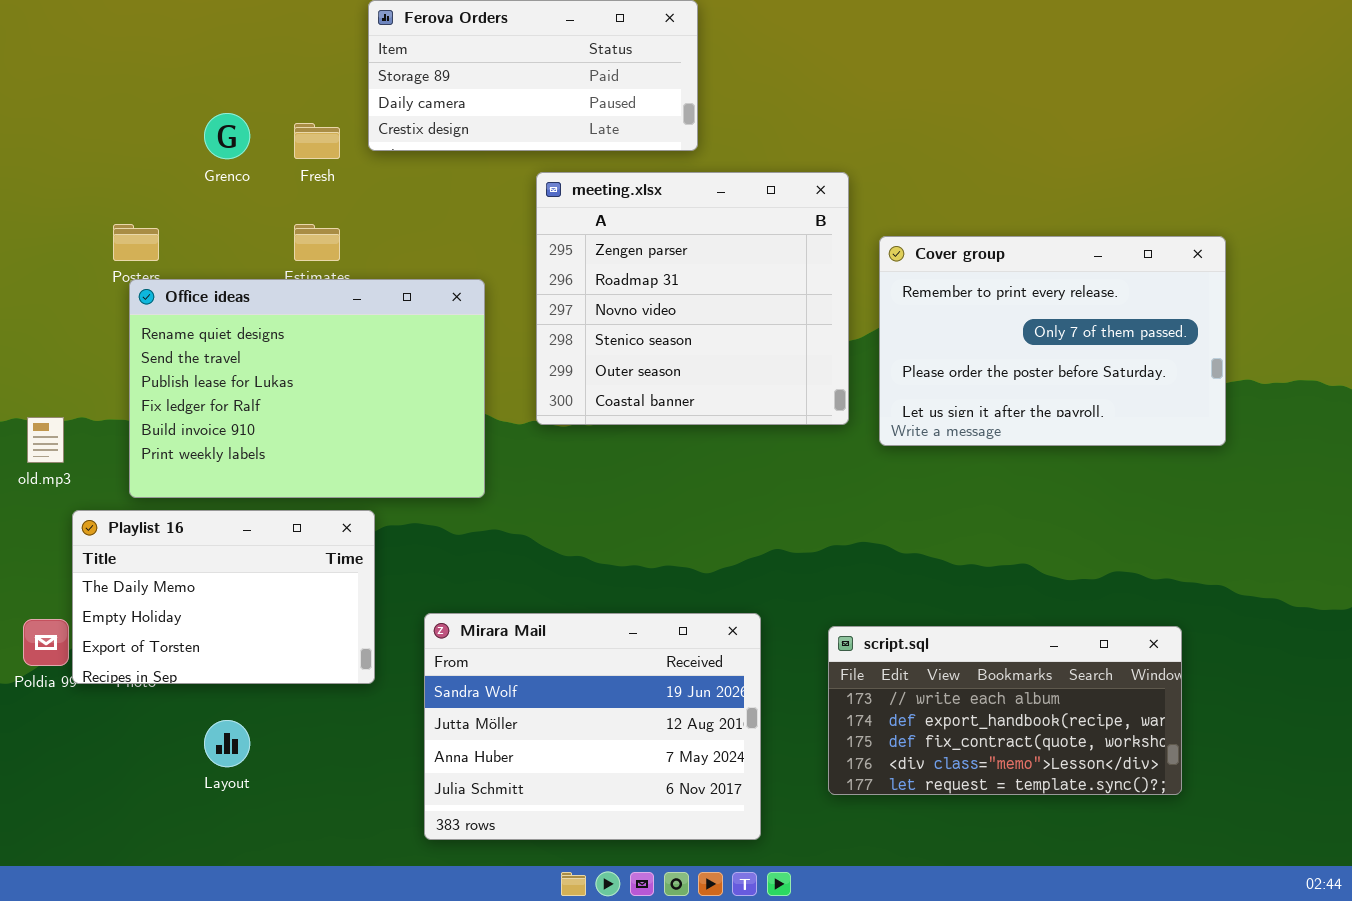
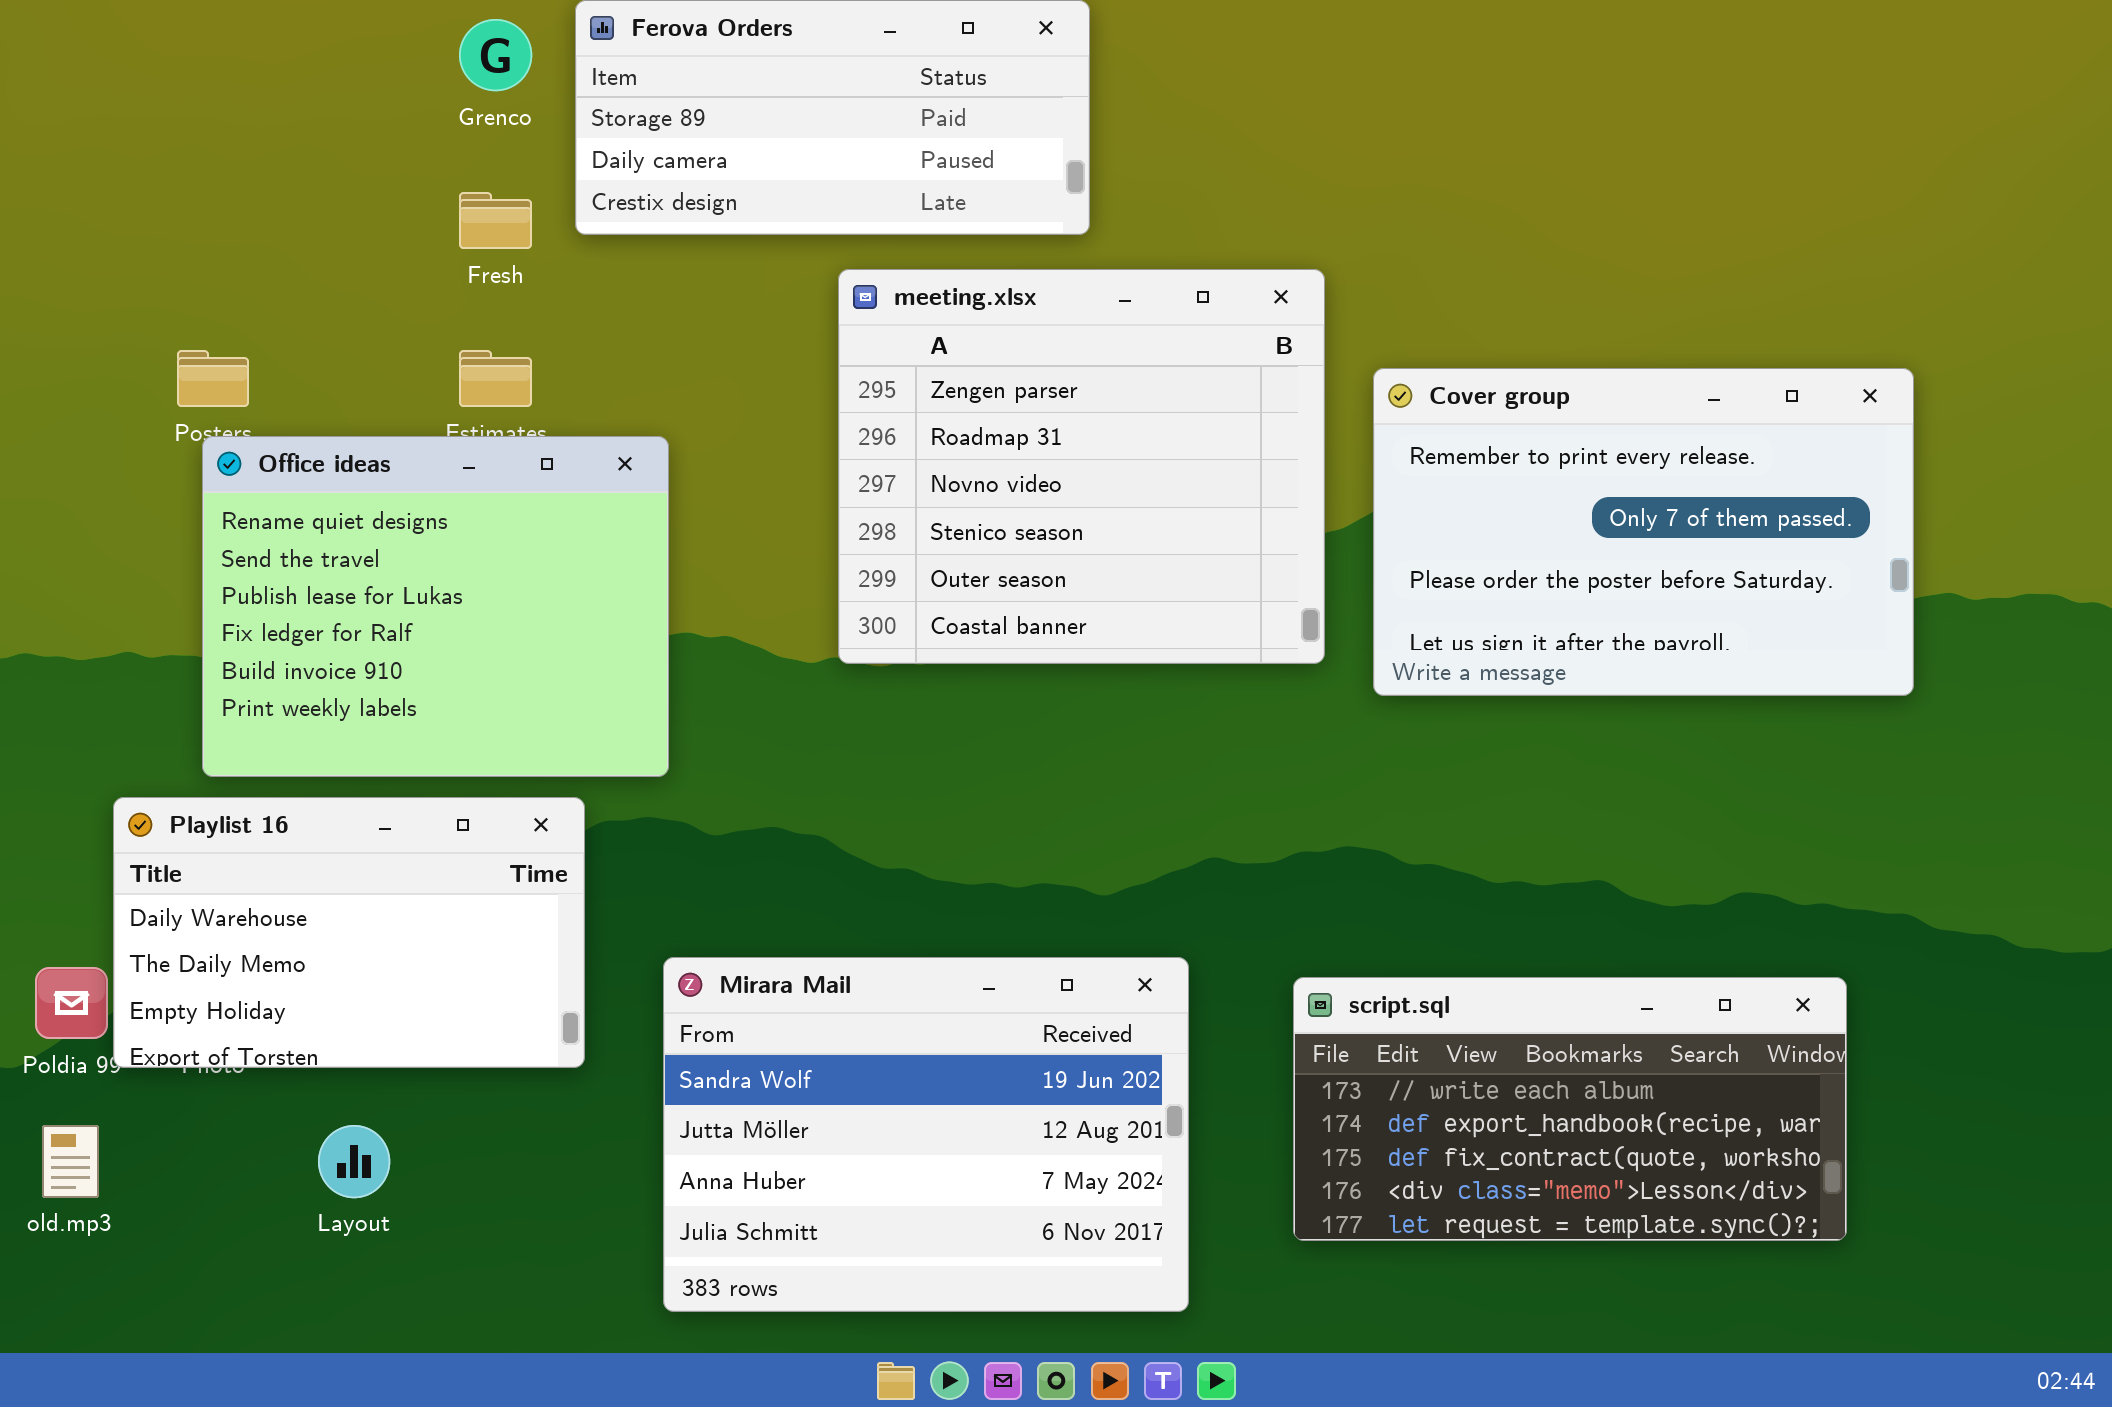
Grenco: [204,113,250,159] -> [459,19,532,91], moved
Office ideas: [129,279,485,498] -> [202,436,669,777], resized
old.mp3: [27,417,64,463] -> [42,1125,99,1198], moved
Playlist 16: [72,510,375,684] -> [113,797,585,1068], scrolled up 1 row

